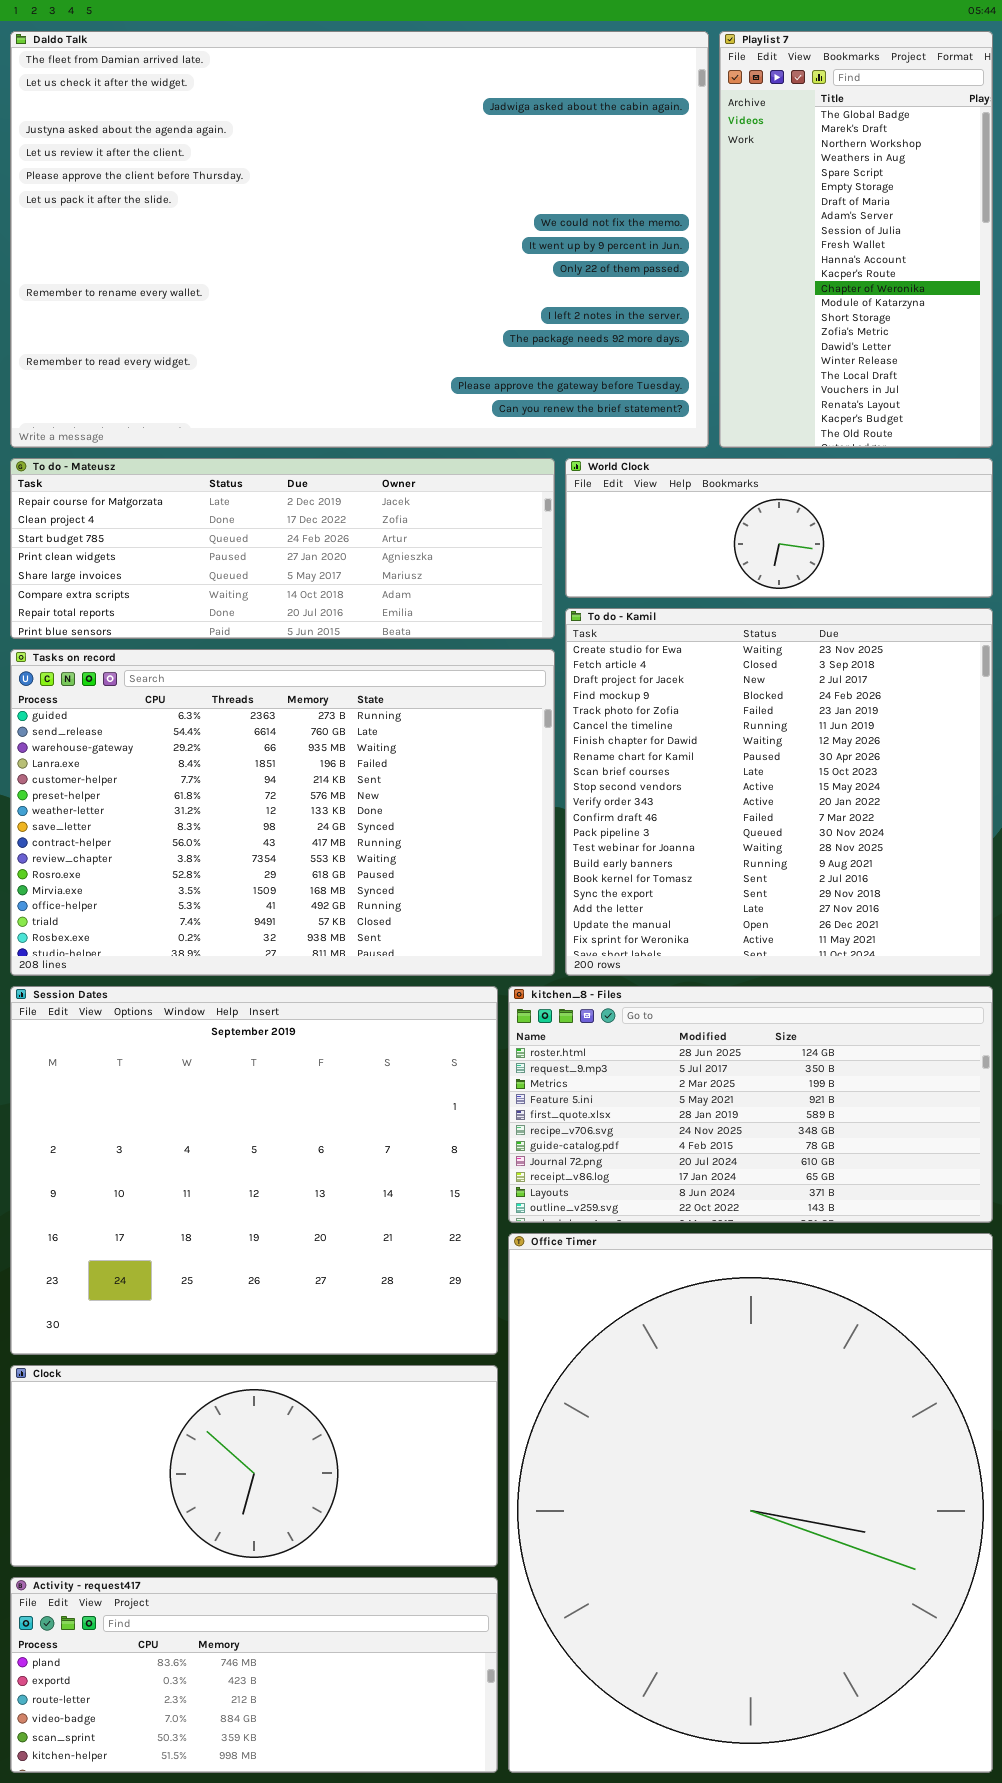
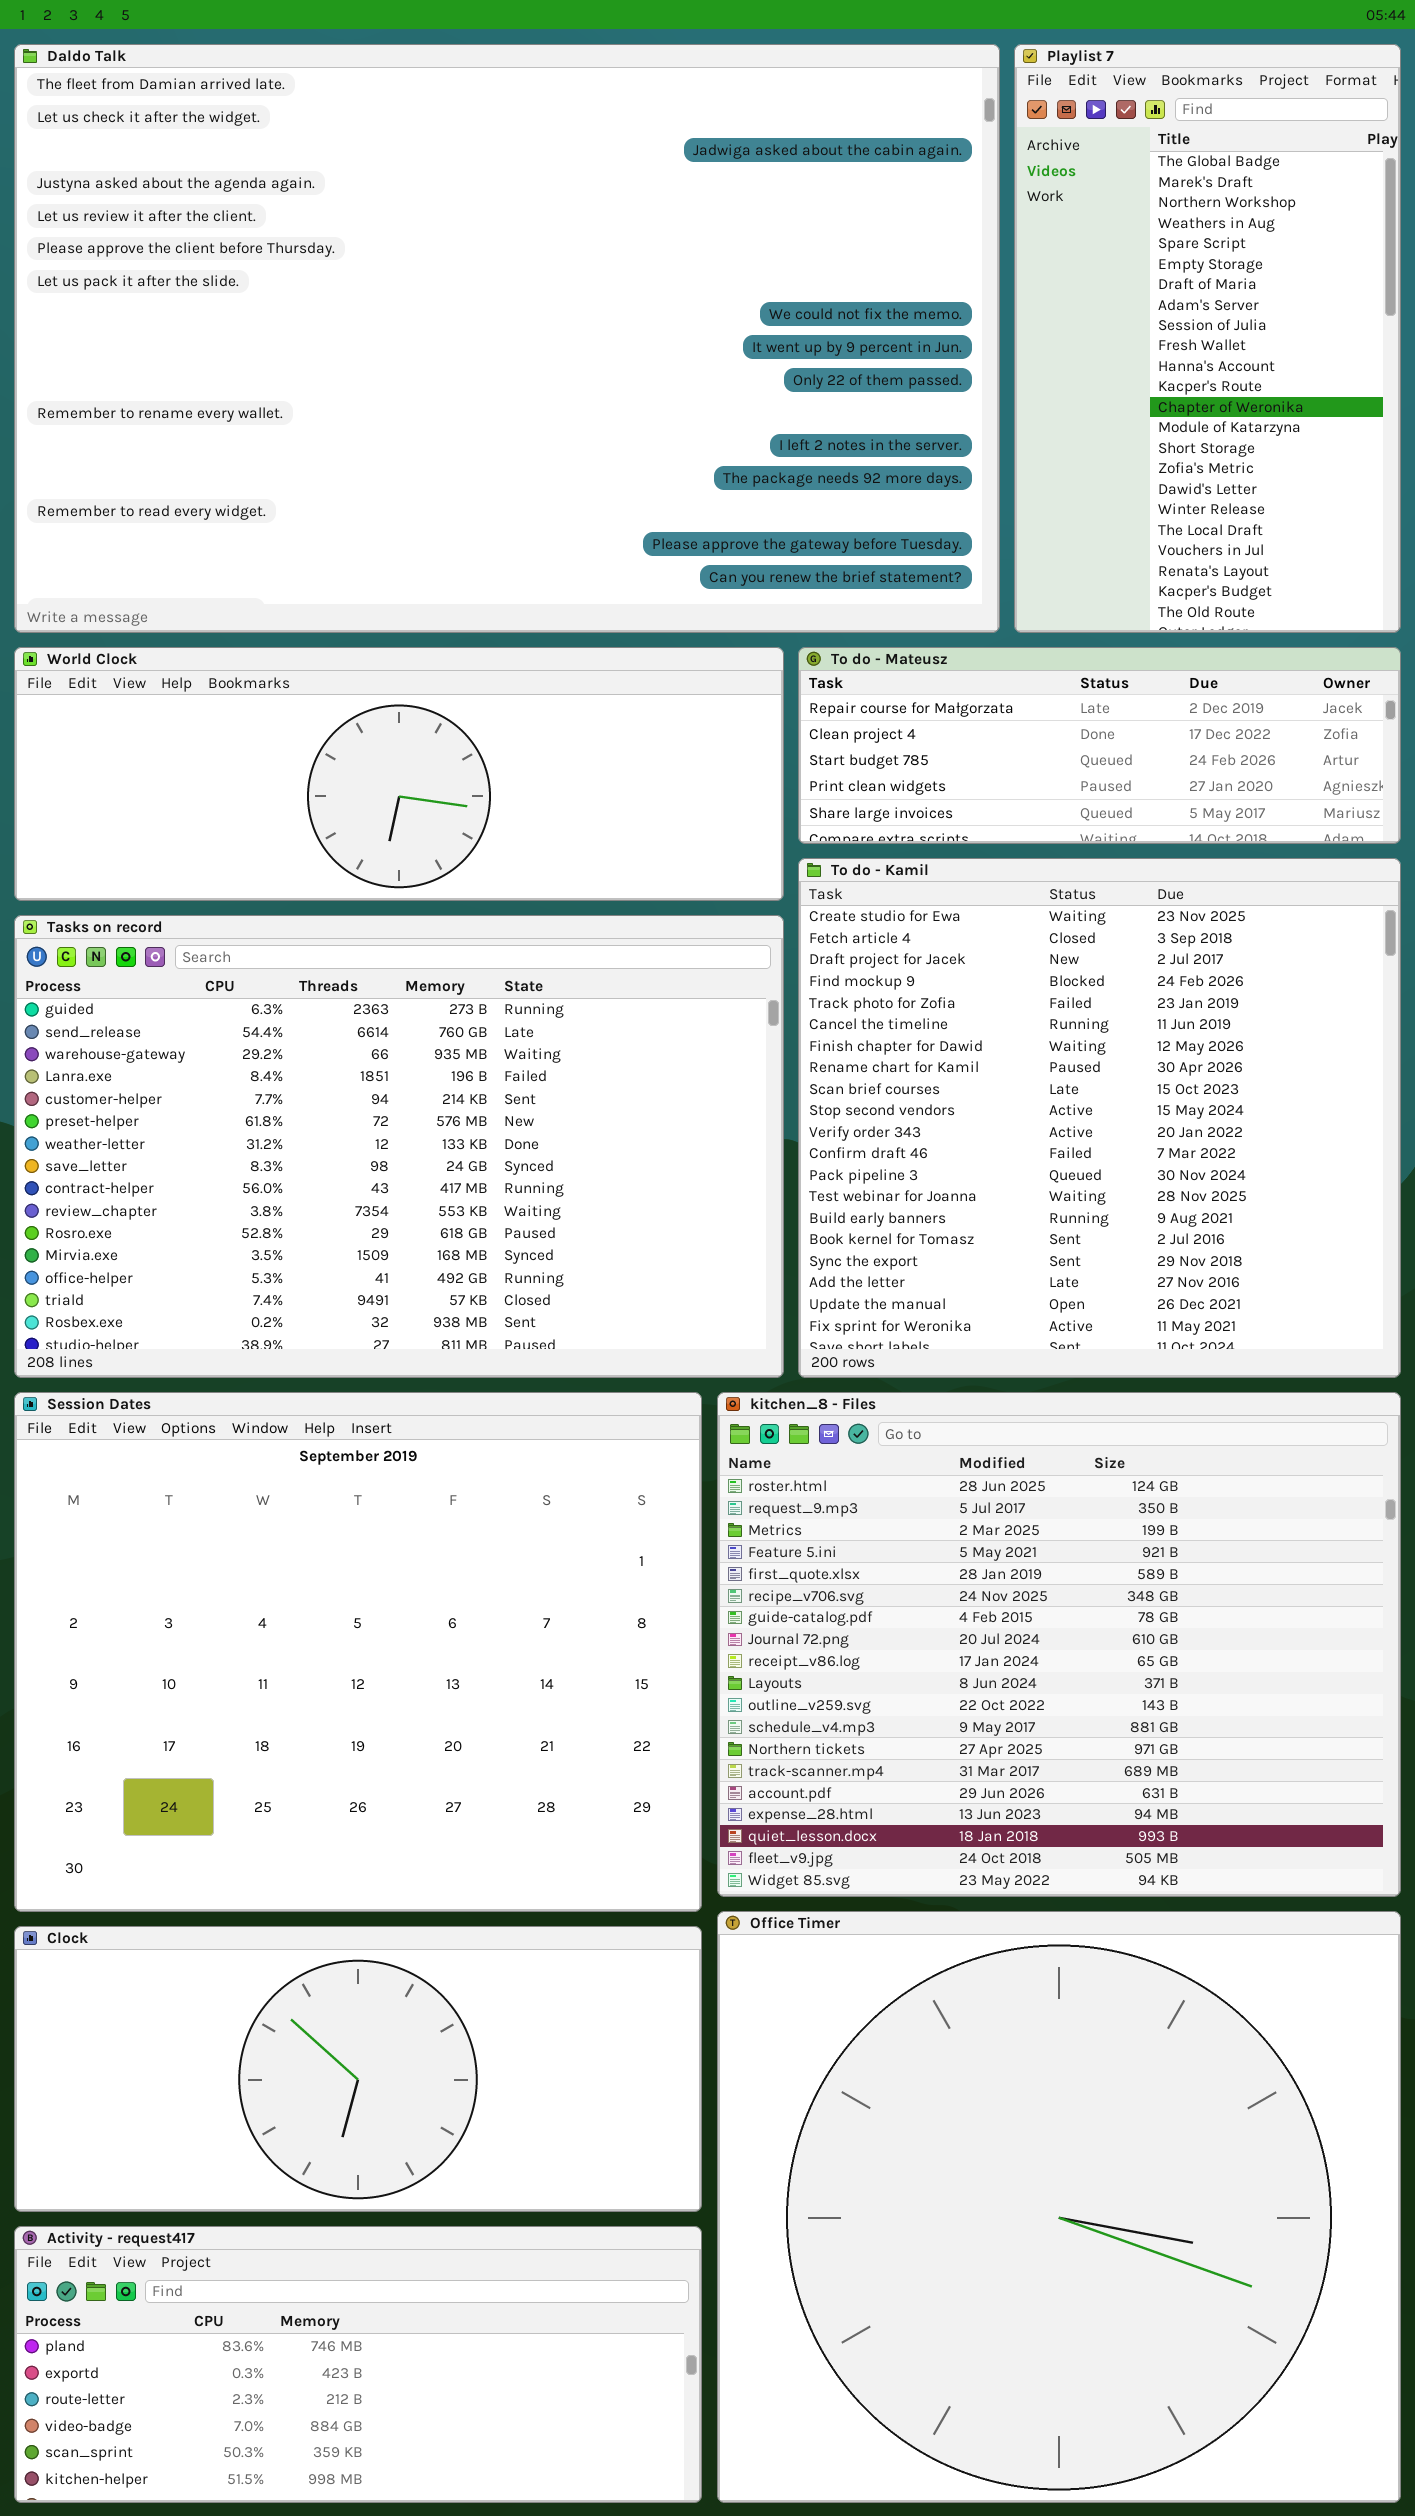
To do - Mateusz: [10,458,555,639] -> [798,647,1401,844], moved, resized
World Clock: [565,458,993,598] -> [14,647,784,901], moved, resized
kitchen_8 - Files: [508,986,993,1223] -> [717,1392,1401,1897], resized
Office Timer: [508,1233,993,1773] -> [717,1911,1401,2503], resized

